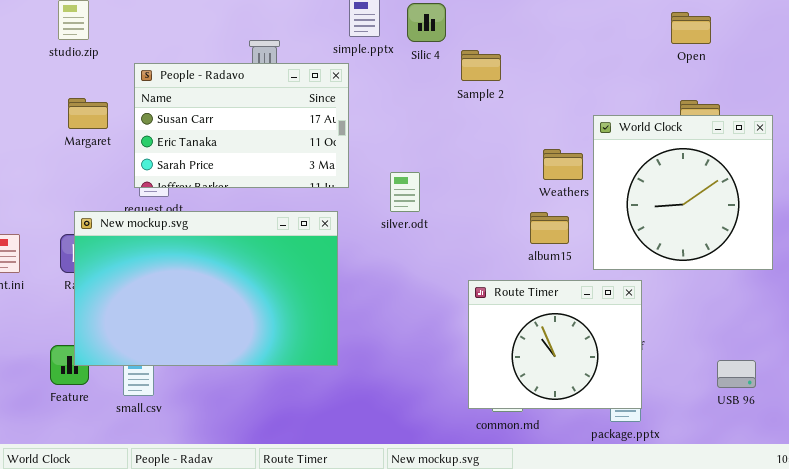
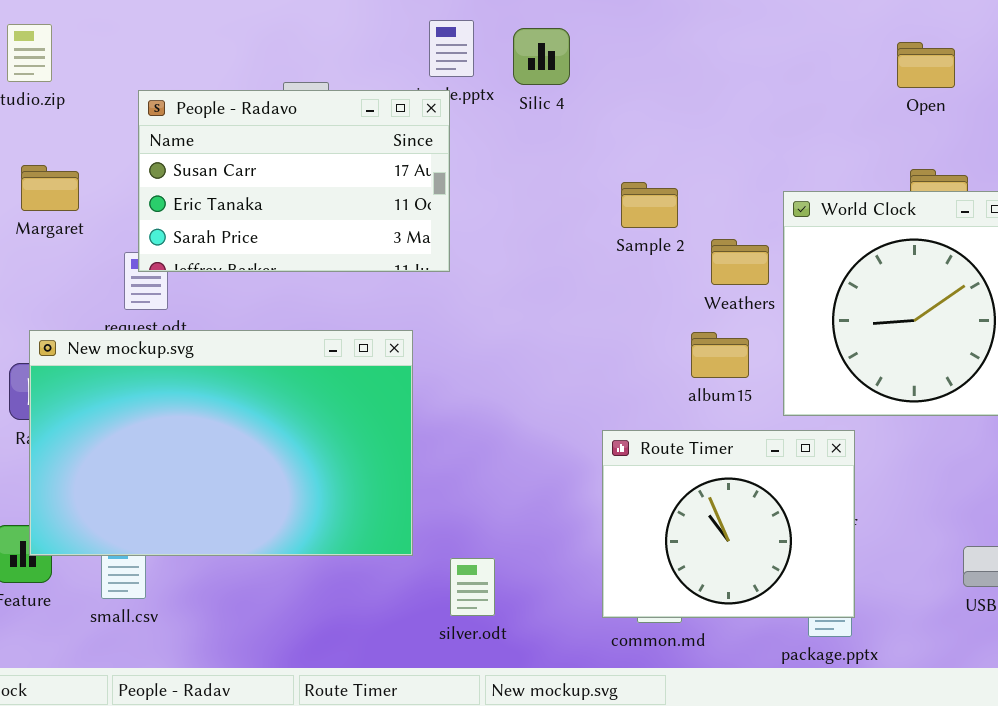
Sample 2: [461,50,501,81] -> [621,182,678,228], moved
People - Radavo: [134,63,349,188] -> [138,90,450,272], moved
silver.odt: [390,172,420,212] -> [450,558,495,616], moved

